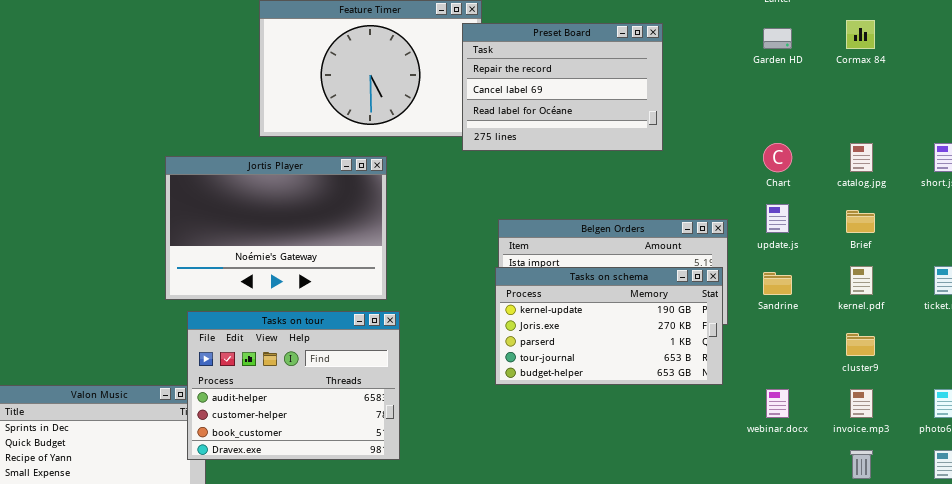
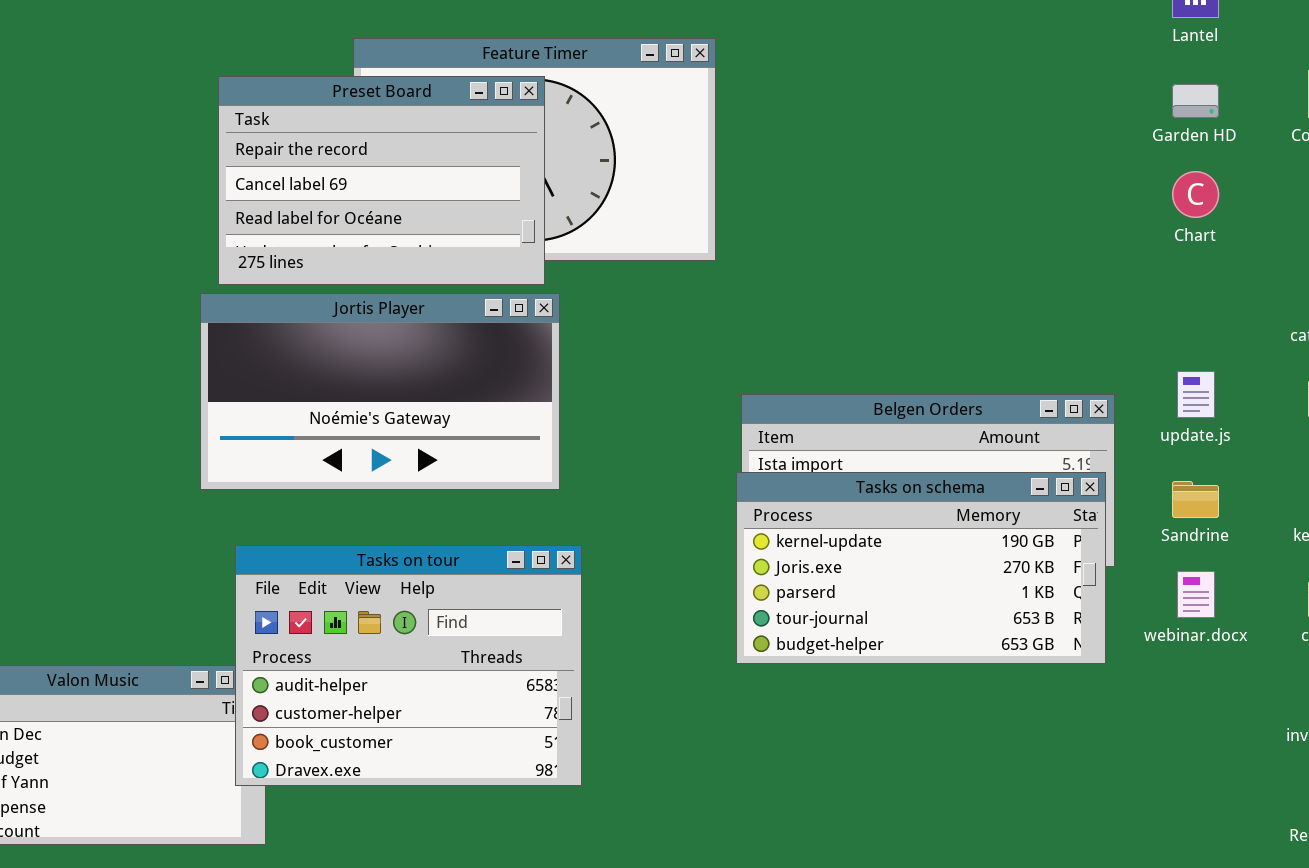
Preset Board: [462,23,663,151] -> [218,76,545,285], moved
Chart: [763,143,792,172] -> [1172,171,1219,218], moved
Jortis Player: [165,156,387,300] -> [200,293,560,490], resized
webinar.docx: [766,389,789,418] -> [1177,571,1215,618], moved

